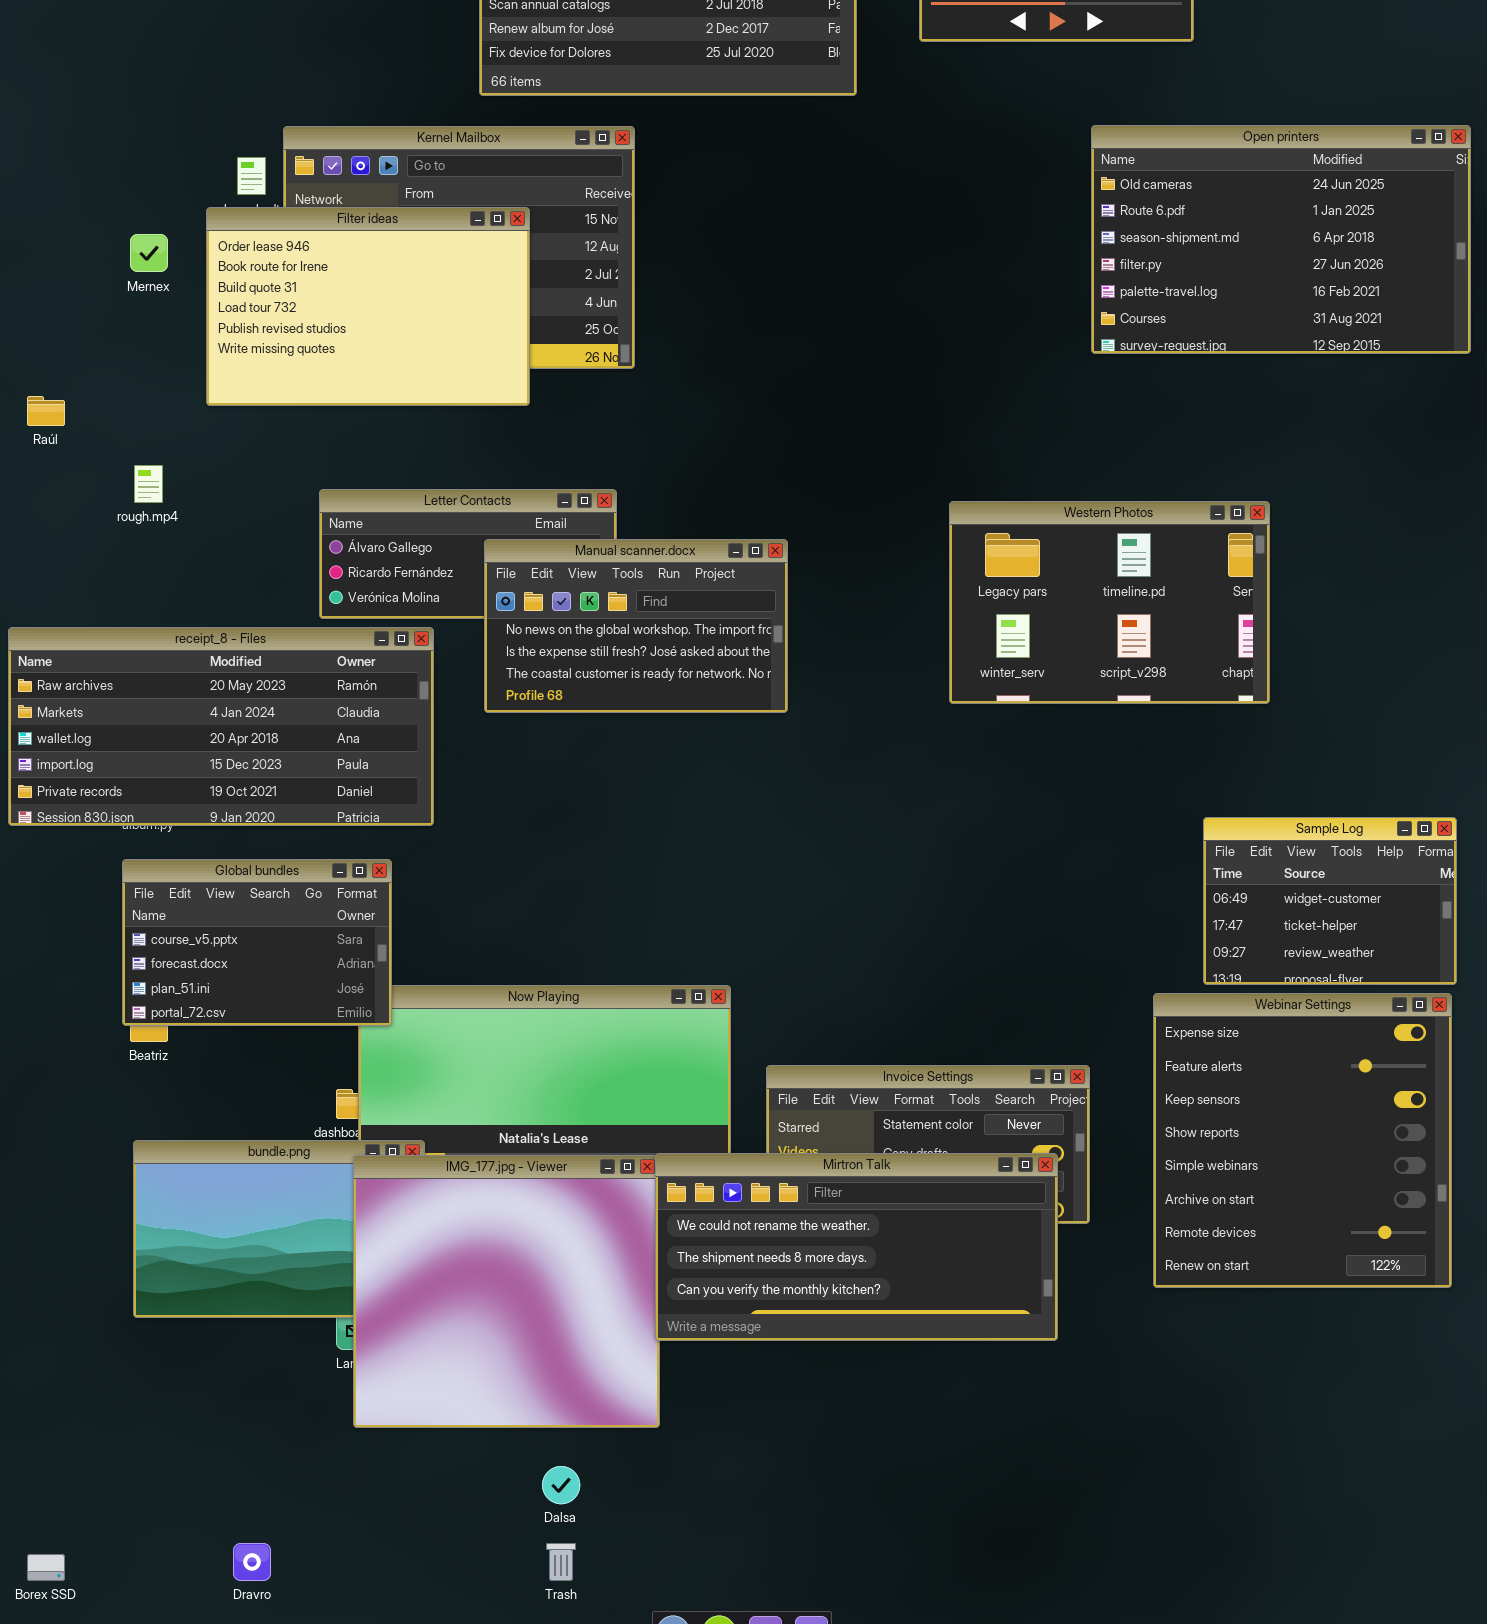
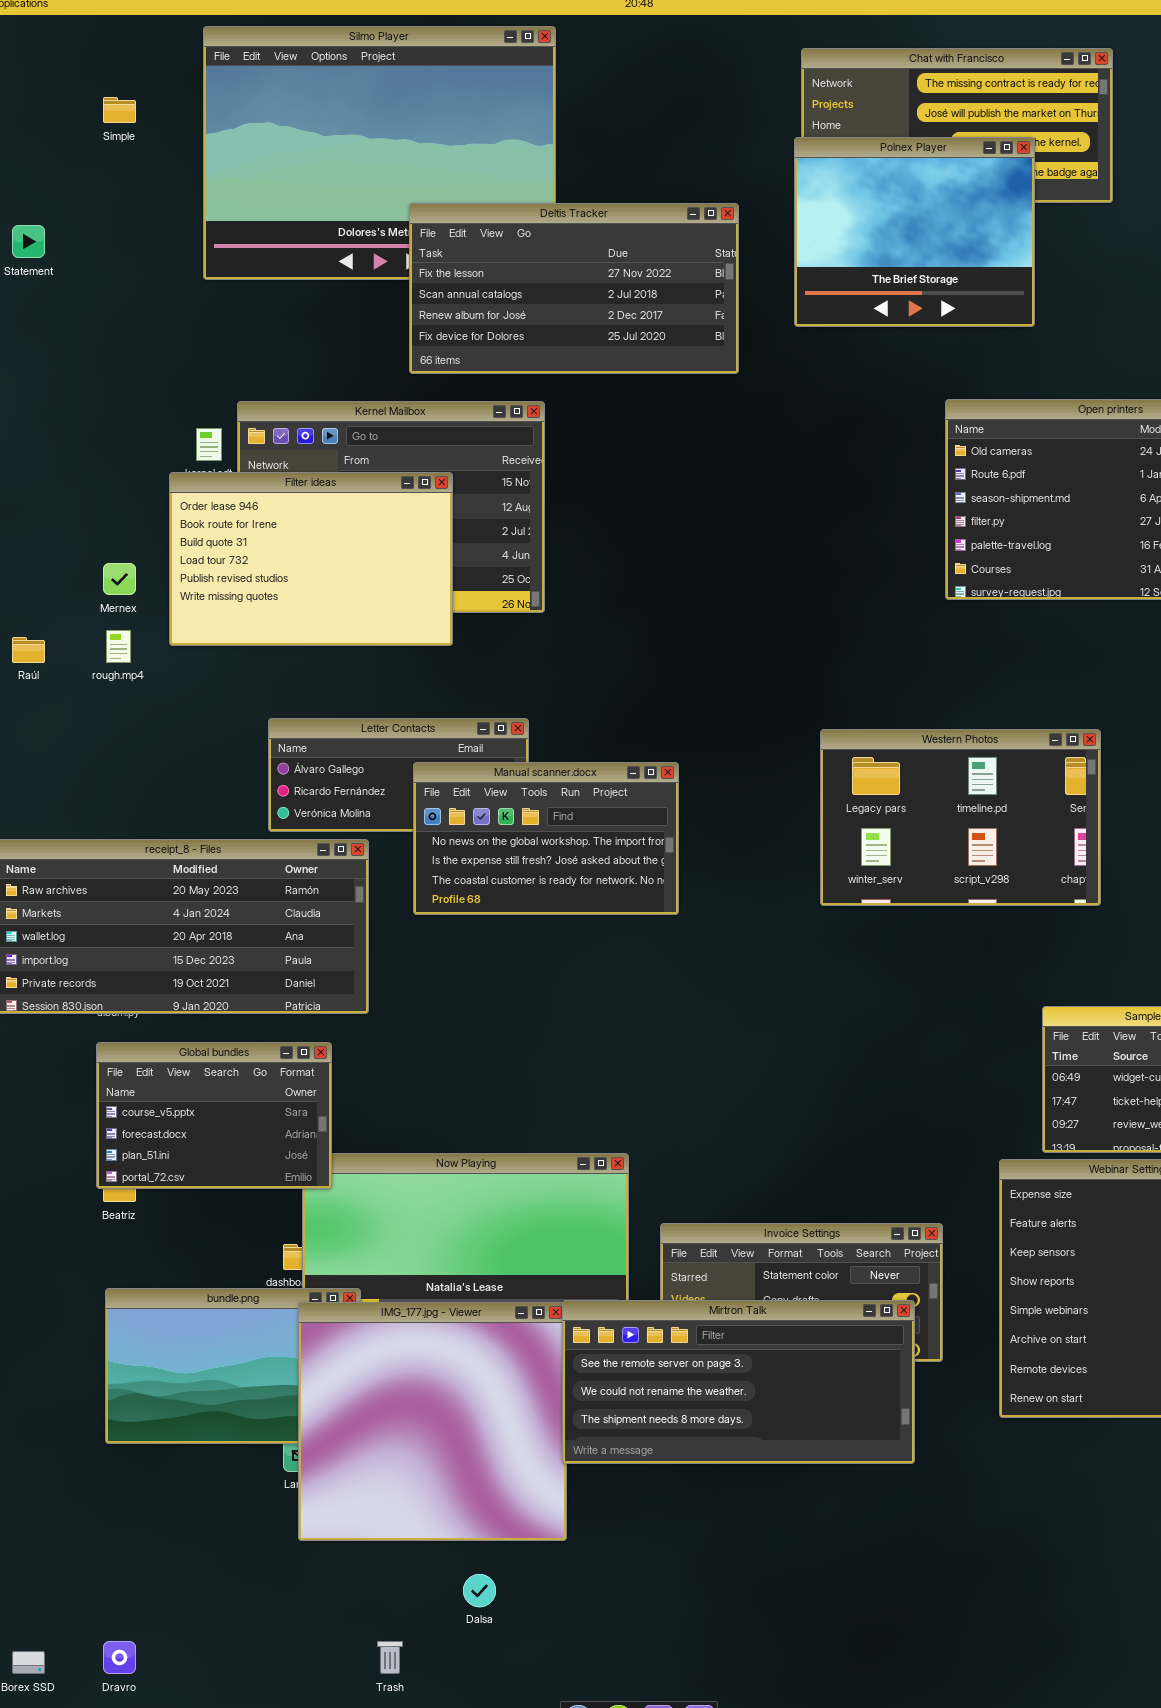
Mernex: [130,234,168,272] -> [103,563,136,595], moved
rough.mp4: [134,465,163,503] -> [106,630,131,663], moved
Mirtron Talk: [655,1153,1058,1341] -> [562,1300,915,1464], scrolled up 1 row
Dravro: [233,1543,271,1581] -> [103,1641,136,1674], moved
Trash: [546,1543,576,1581] -> [377,1641,403,1674], moved

